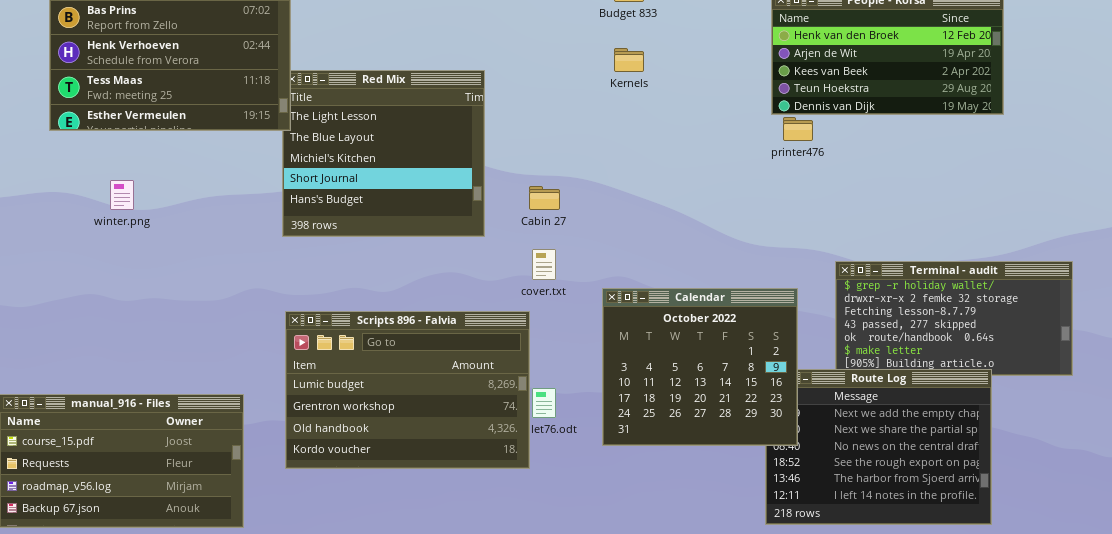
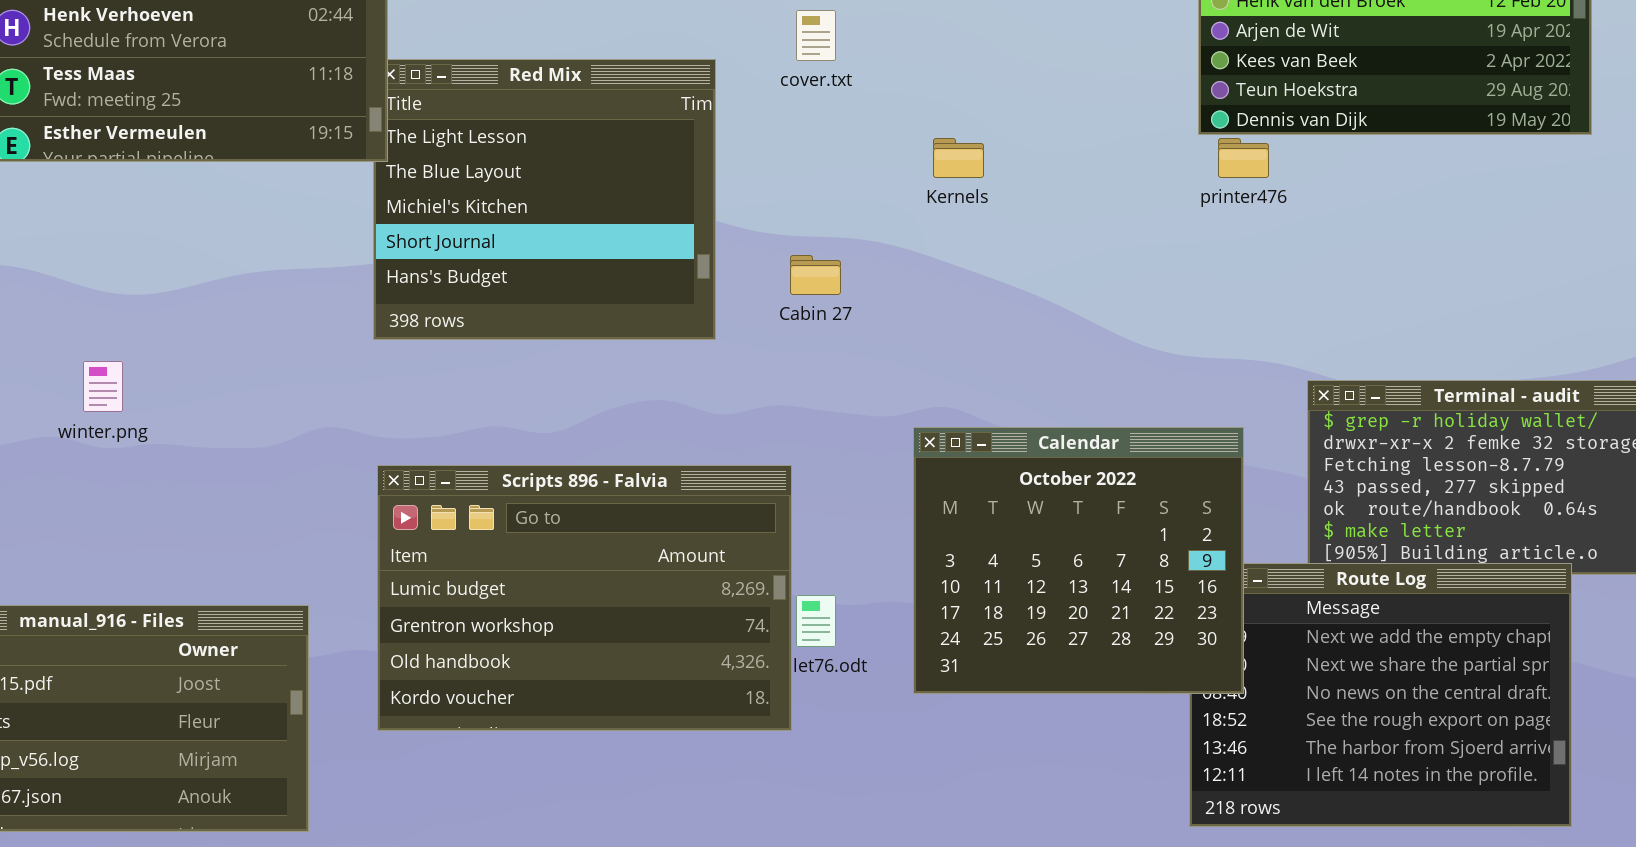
Kernels: [614,48,644,72] -> [933,138,984,178], moved
winter.png: [110,180,134,210] -> [83,361,123,412], moved
cover.txt: [532,249,556,280] -> [796,10,836,61], moved

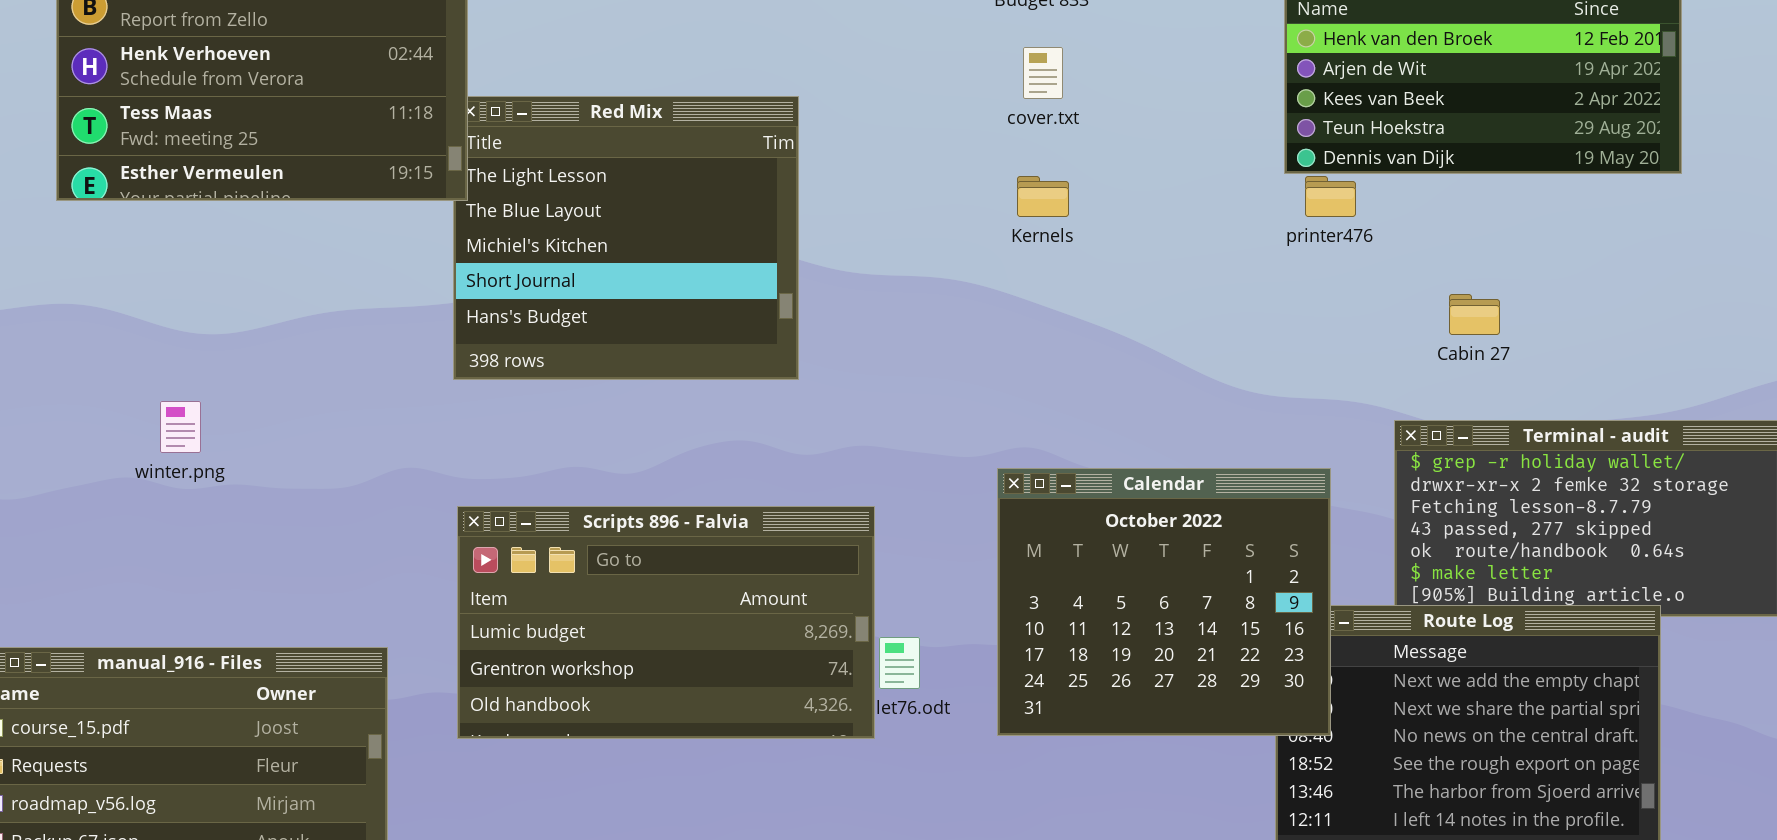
cover.txt: [796,10,836,61] -> [1023,47,1063,99], moved
Cabin 27: [790,255,841,295] -> [1449,294,1500,335], moved
Scripts 896 - Falvia: [377,465,792,731] -> [457,506,875,739], resized

